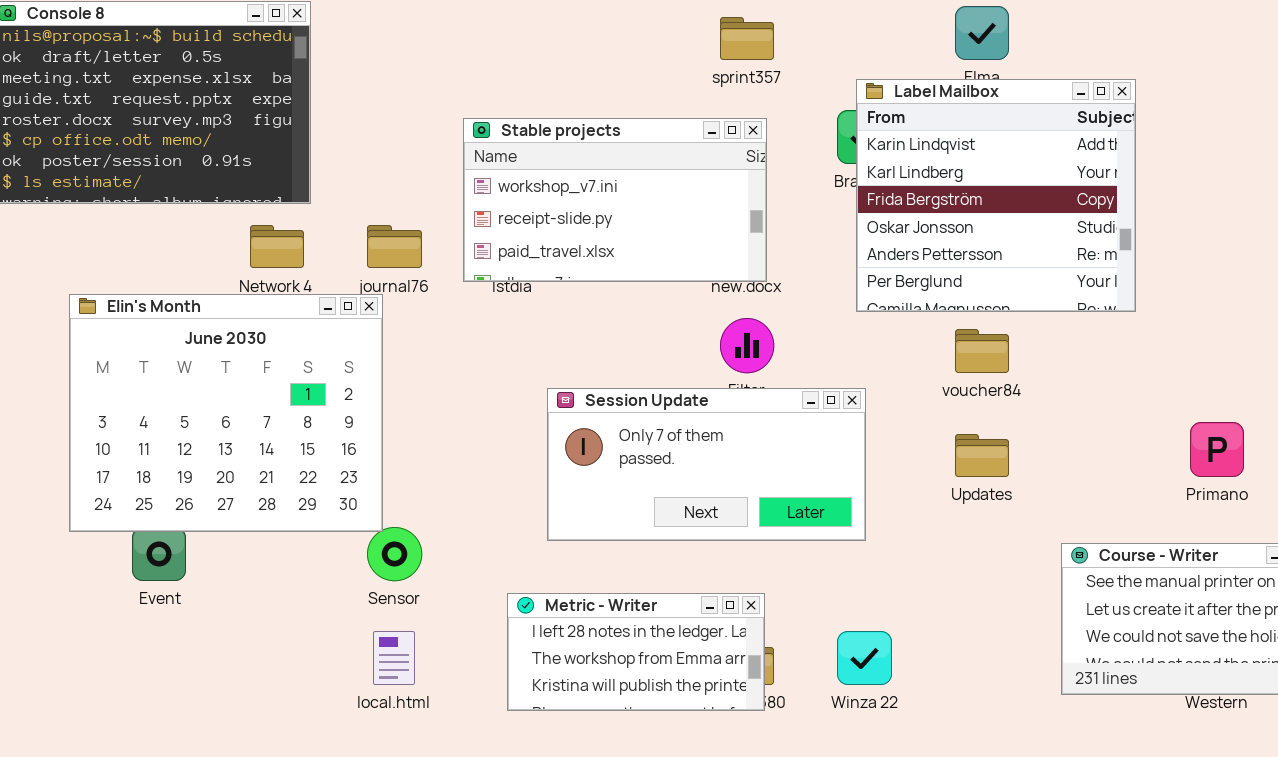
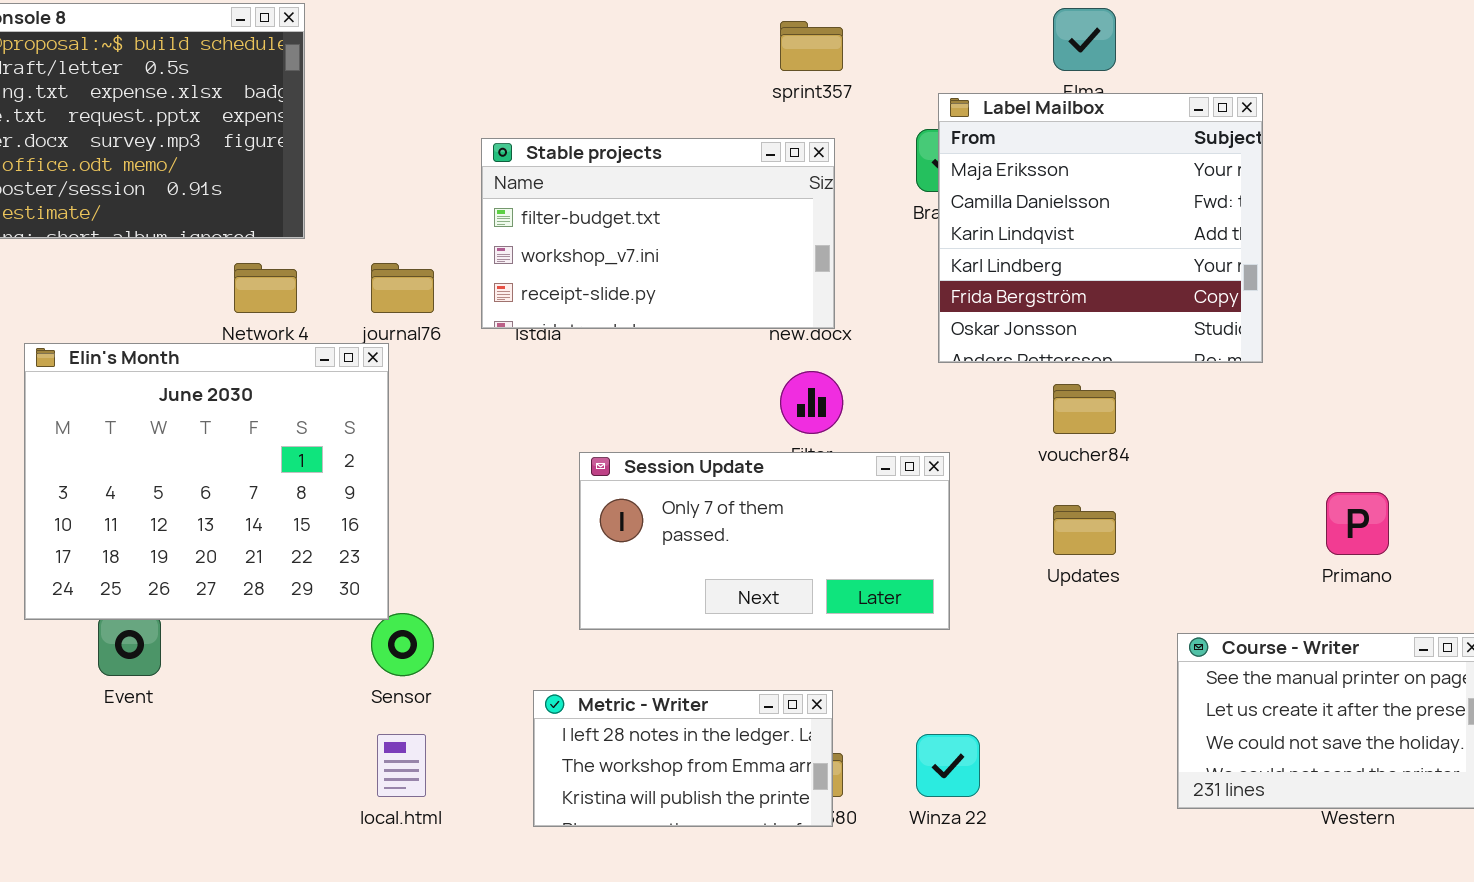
Label Mailbox: [856,79,1136,312] -> [938,93,1263,363], scrolled up 2 rows
Stable projects: [463,118,767,282] -> [481,138,835,329], scrolled up 1 row

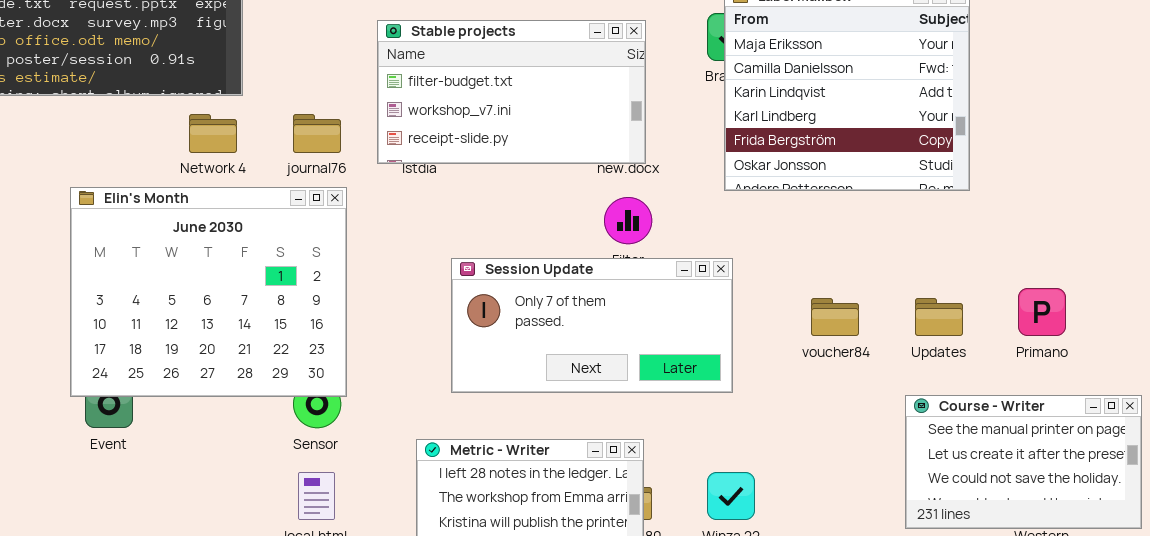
Elin's Month: [24,343,389,620] -> [70,187,347,397], moved
voucher84: [1053,384,1116,434] -> [811,298,859,336], moved
Updates: [1053,505,1116,555] -> [915,298,963,336], moved

